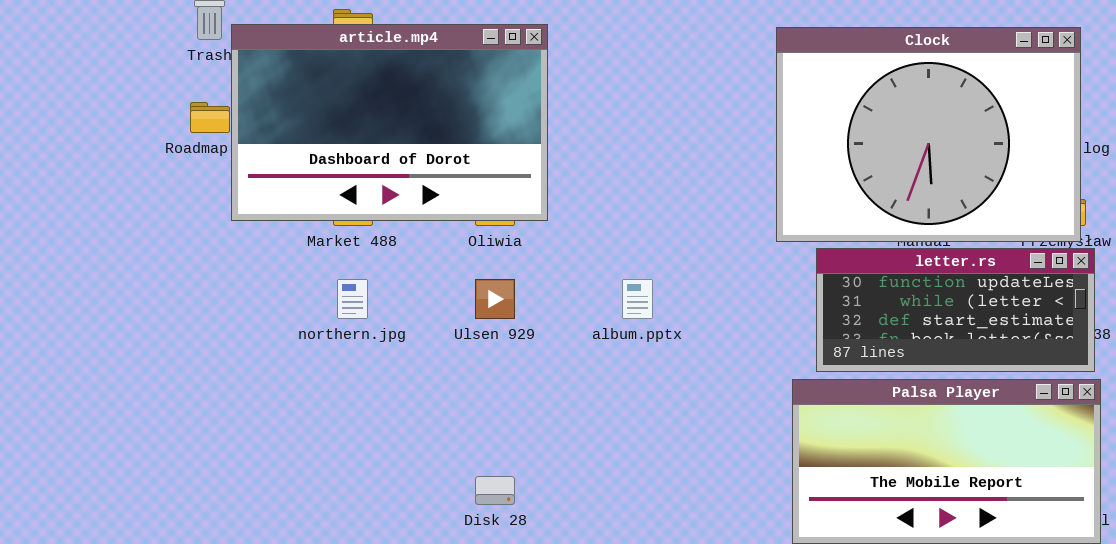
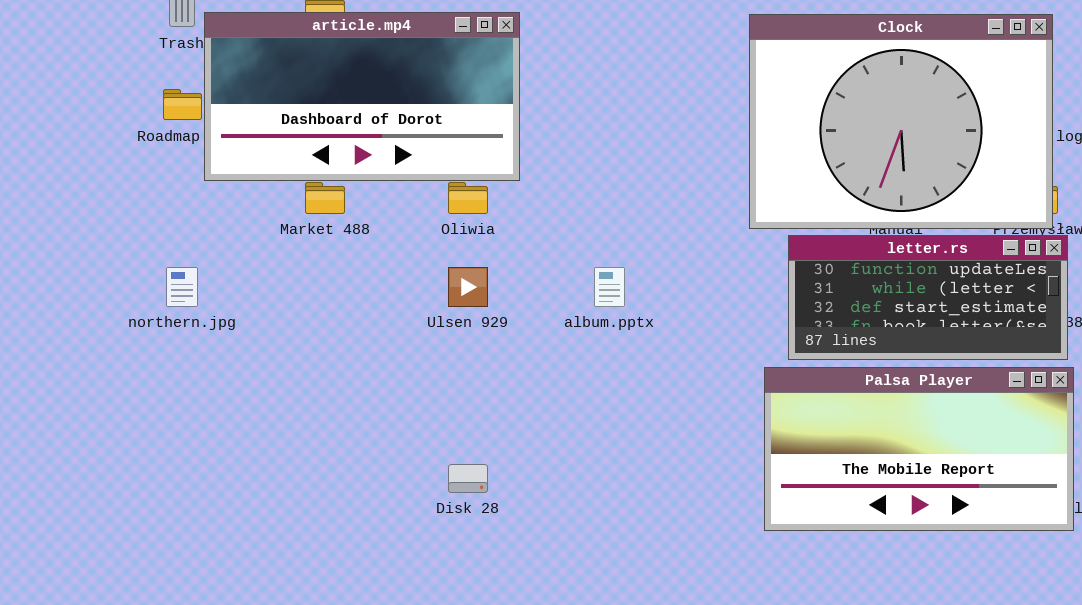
article.mp4: [231,24,548,221] -> [204,12,520,181], resized
northern.jpg: [337,279,368,319] -> [166,267,198,307], moved

